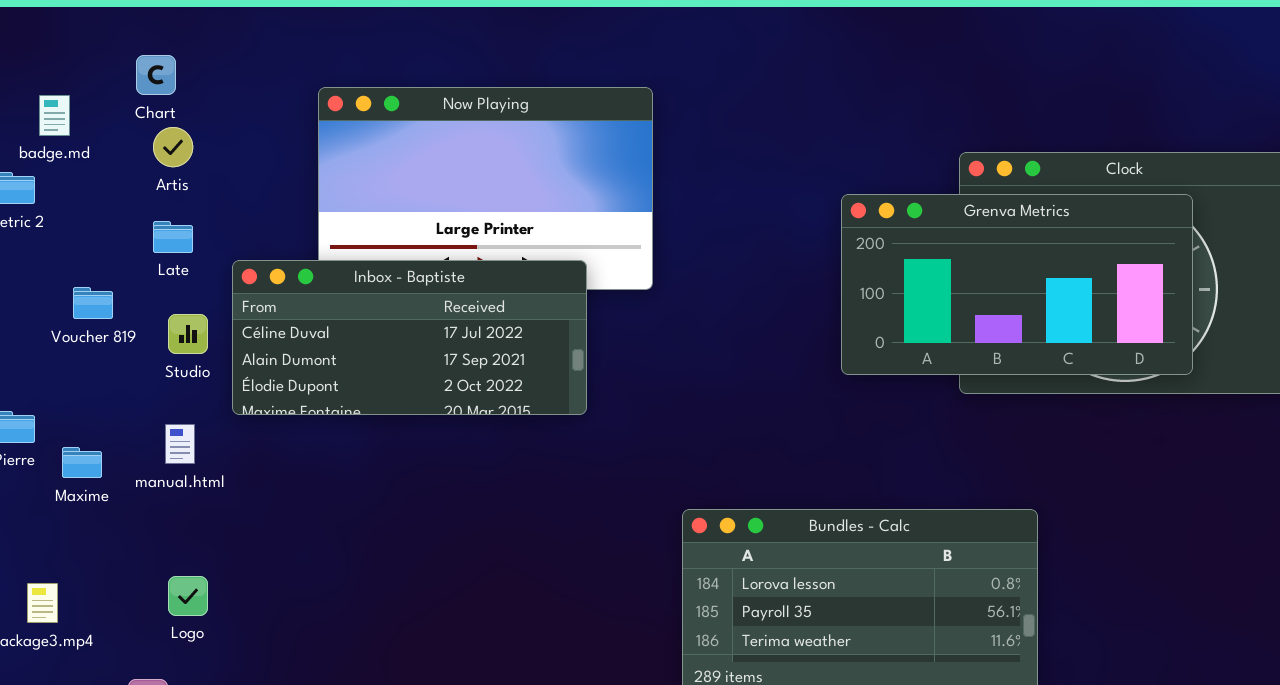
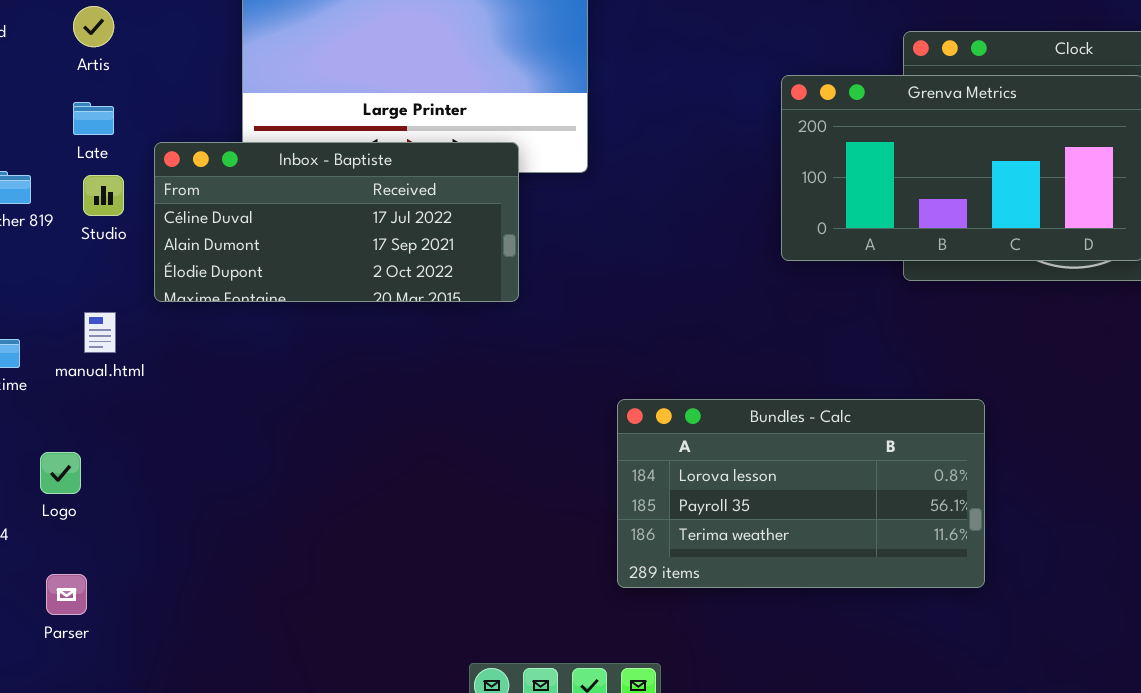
Studio: [168,314,208,354] -> [83,175,124,216], moved
Logo: [168,576,208,616] -> [40,452,81,494], moved

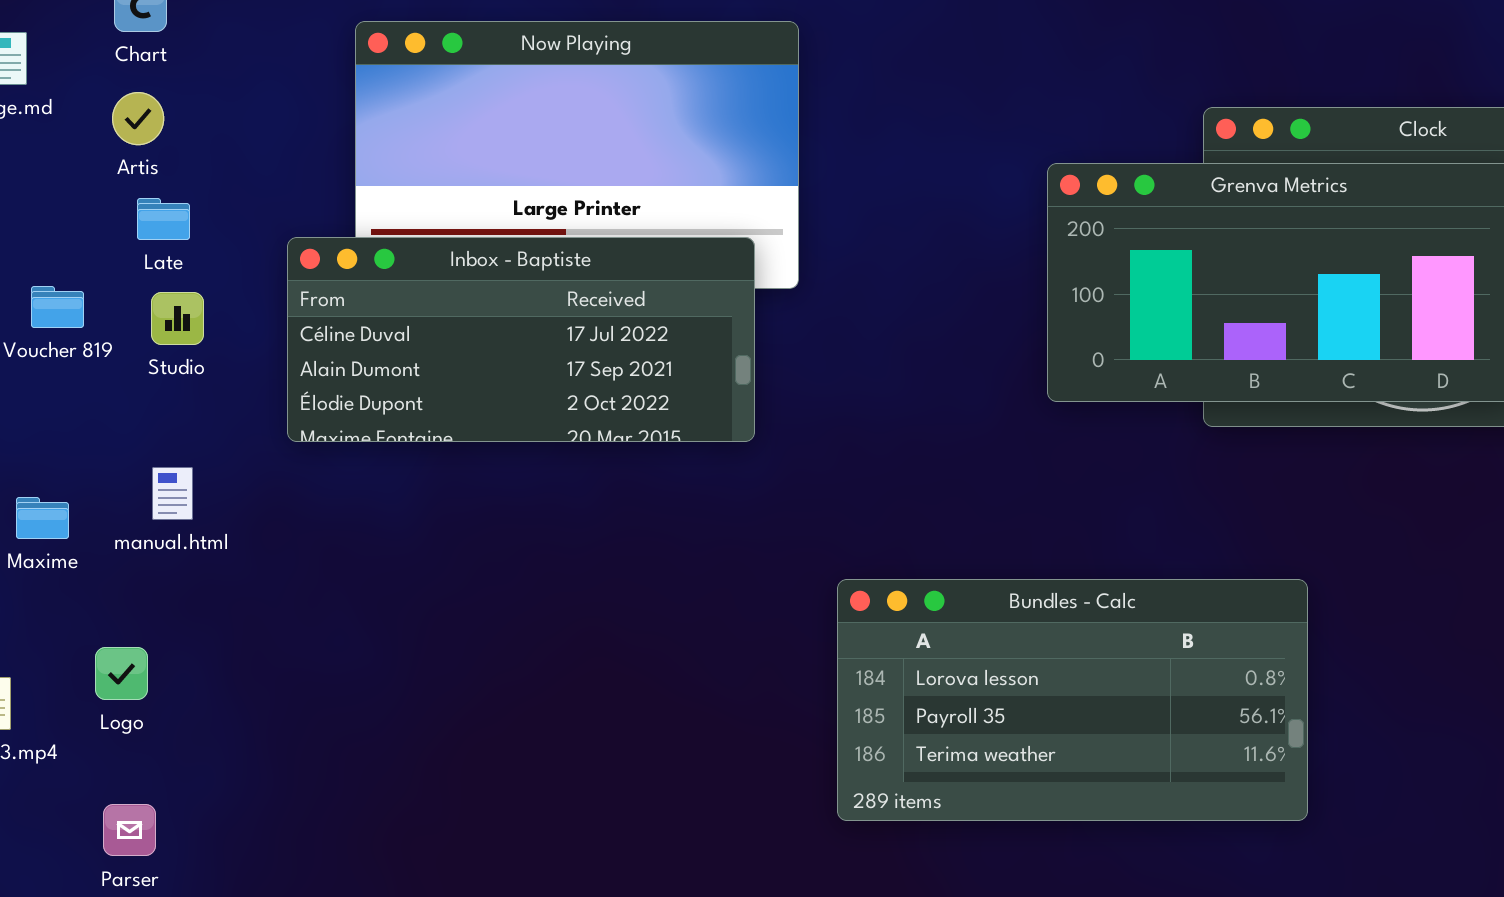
Artis: [73,6,114,47] -> [112,92,164,145], moved
Inbox - Baptiste: [154,142,519,302] -> [287,237,755,442], moved

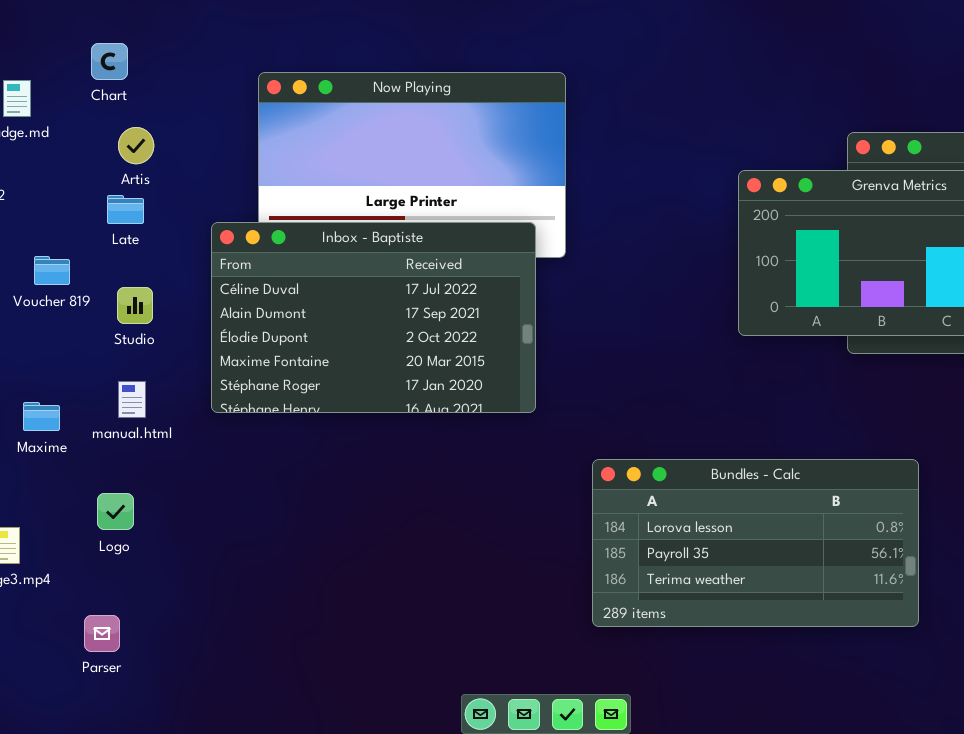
Artis: [112,92,164,145] -> [118,127,154,164], moved
Inbox - Baptiste: [287,237,755,442] -> [211,222,536,413], resized
Studio: [151,292,204,345] -> [117,287,153,324], moved
Logo: [95,647,148,700] -> [97,493,134,530], moved

